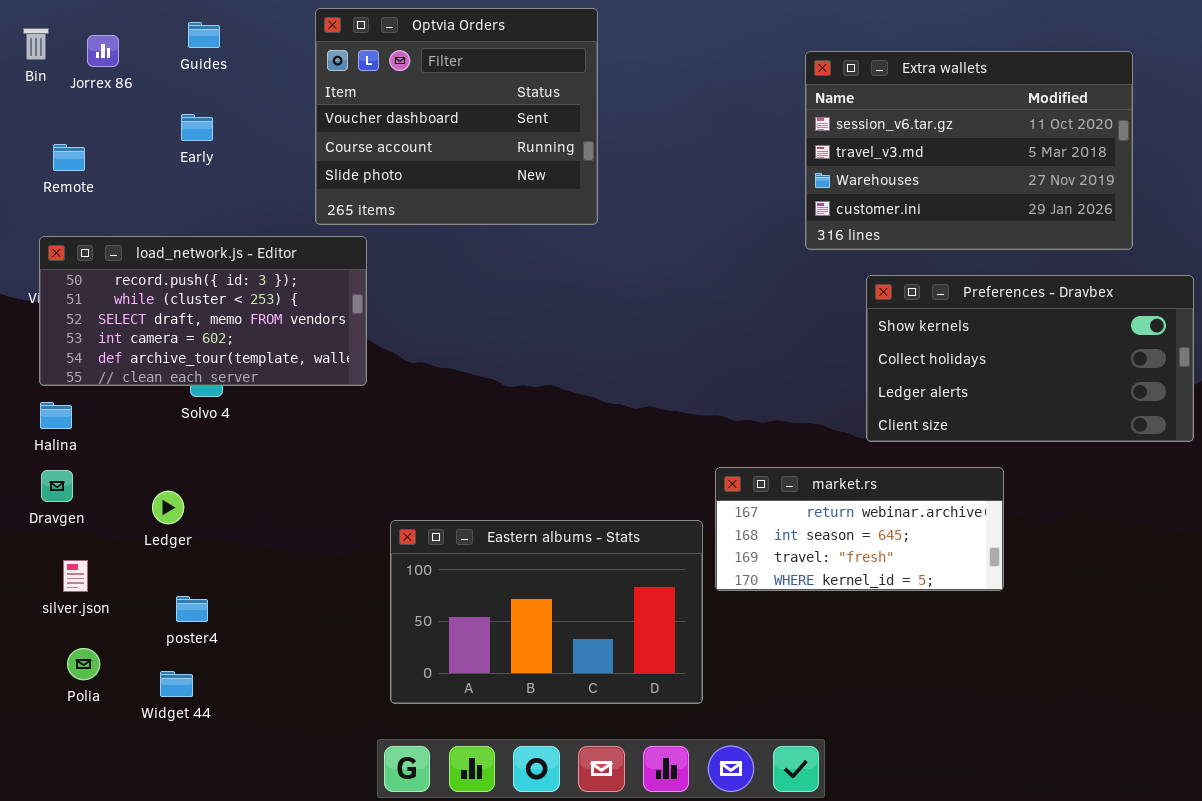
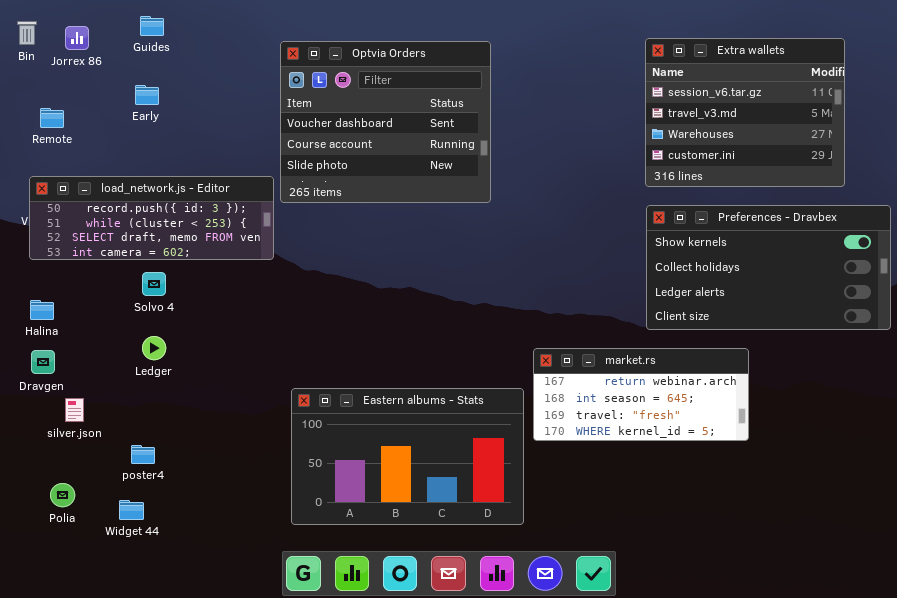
Optvia Orders: [315,8,598,225] -> [280,41,491,203], moved
Extra wallets: [805,51,1133,250] -> [645,38,845,187], resized
load_network.js - Editor: [39,236,367,386] -> [29,176,274,260], resized
Ledger: [152,491,184,524] -> [142,336,166,360], moved
silver.json: [63,560,88,592] -> [65,398,84,422], moved

